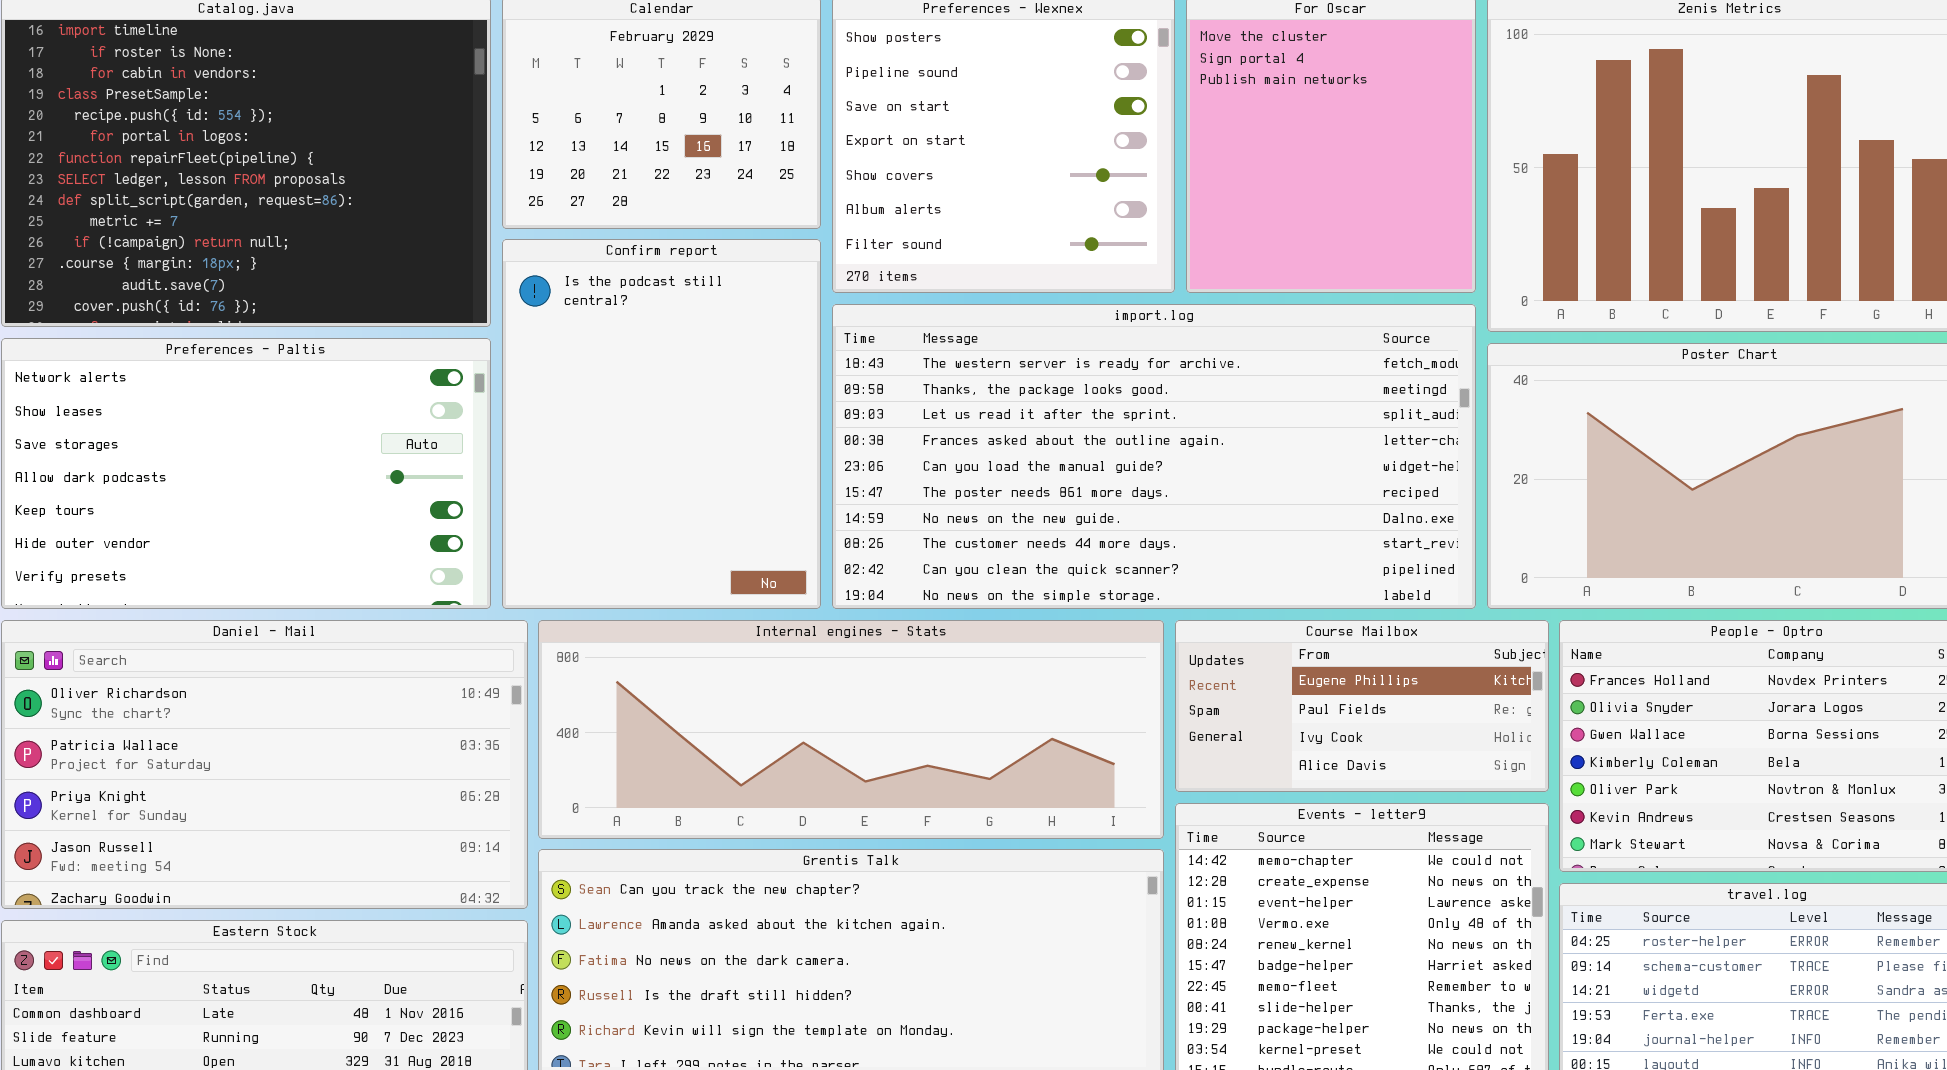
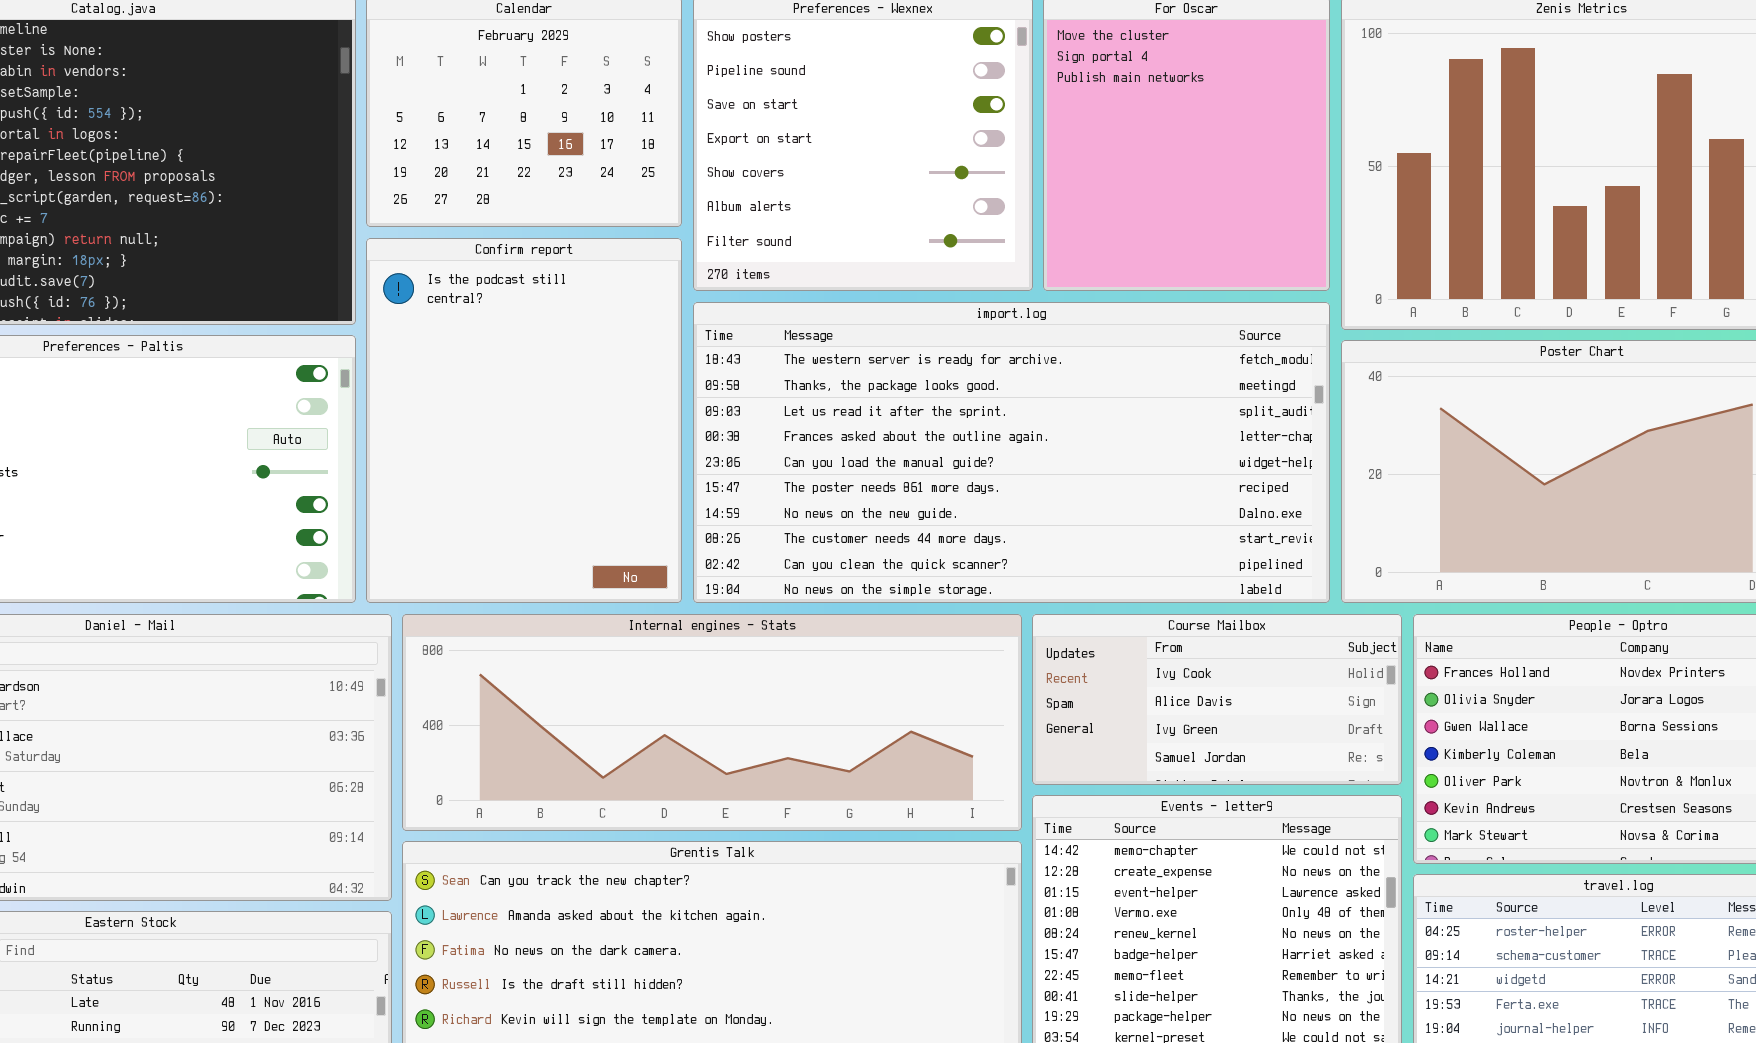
Course Mailbox: [1175,620,1549,792] -> [1032,614,1402,785], scrolled down 2 rows

